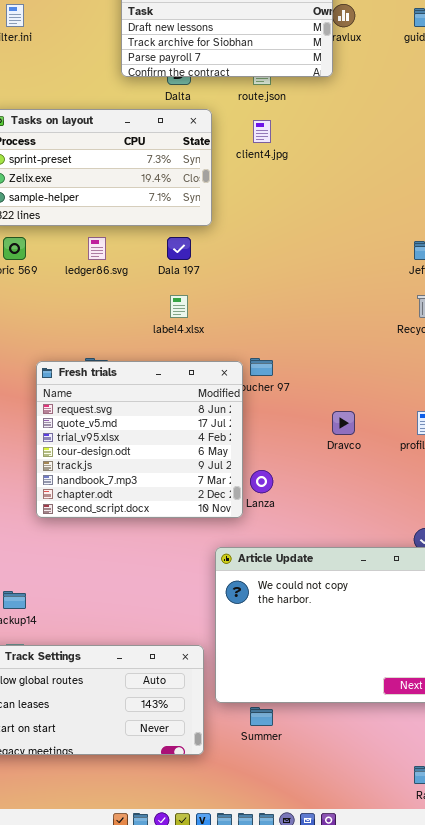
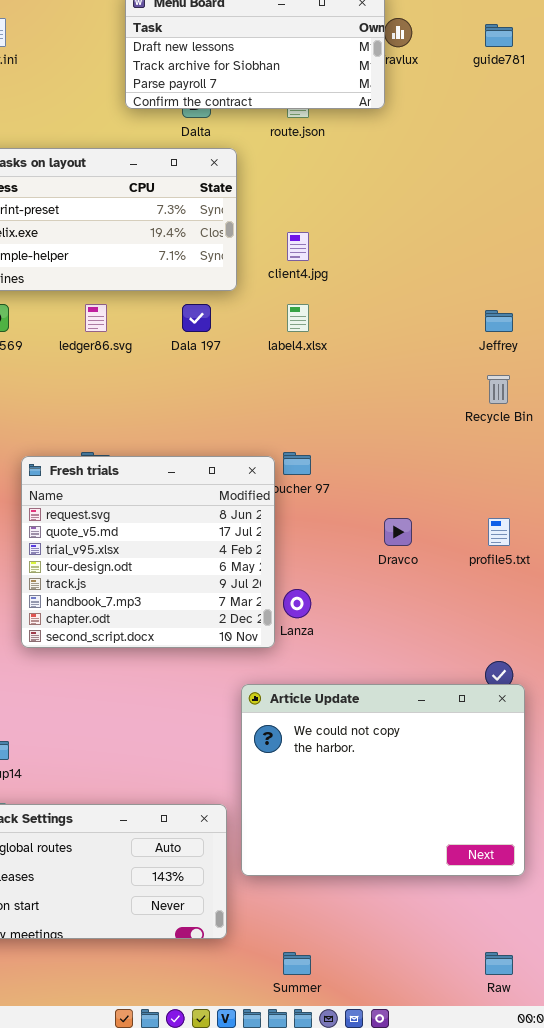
client4.jpg: [253,120,271,143] -> [287,232,309,261], moved
label4.xlsx: [170,295,188,318] -> [287,304,309,332], moved
Summer: [250,707,273,726] -> [283,952,311,975], moved

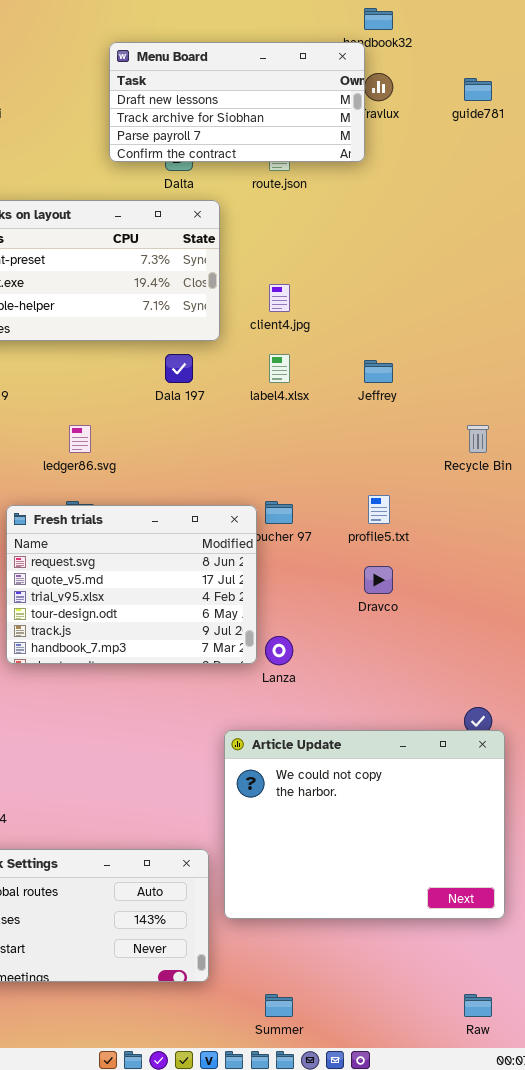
ledger86.svg: [85,304,107,332] -> [69,425,91,453], moved
Jeffrey: [485,310,513,332] -> [364,360,393,383], moved
Fresh trials: [21,456,275,648] -> [6,505,257,664], resized
profile5.txt: [488,518,510,546] -> [368,495,390,524], moved

